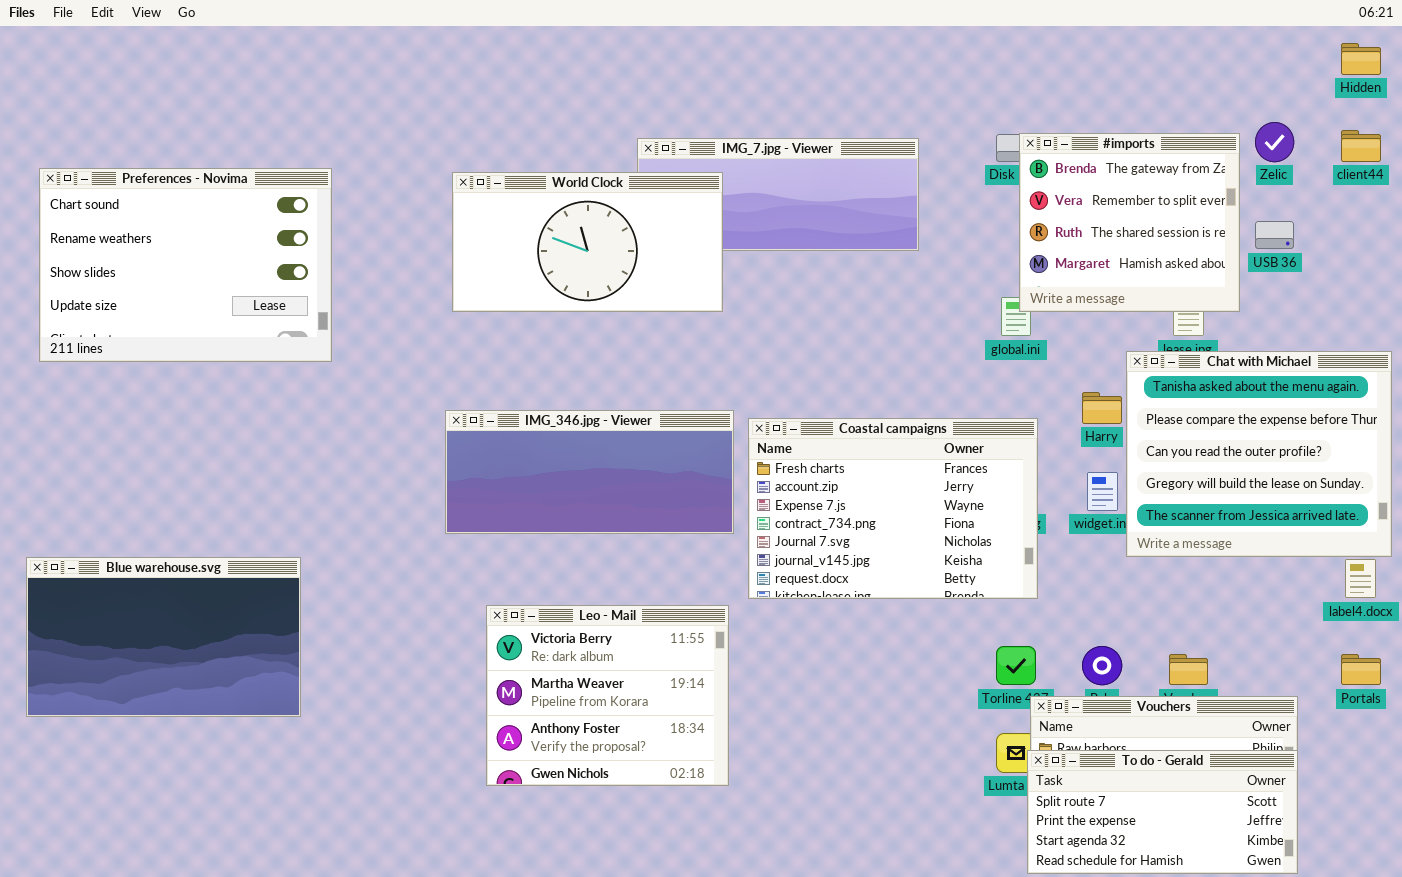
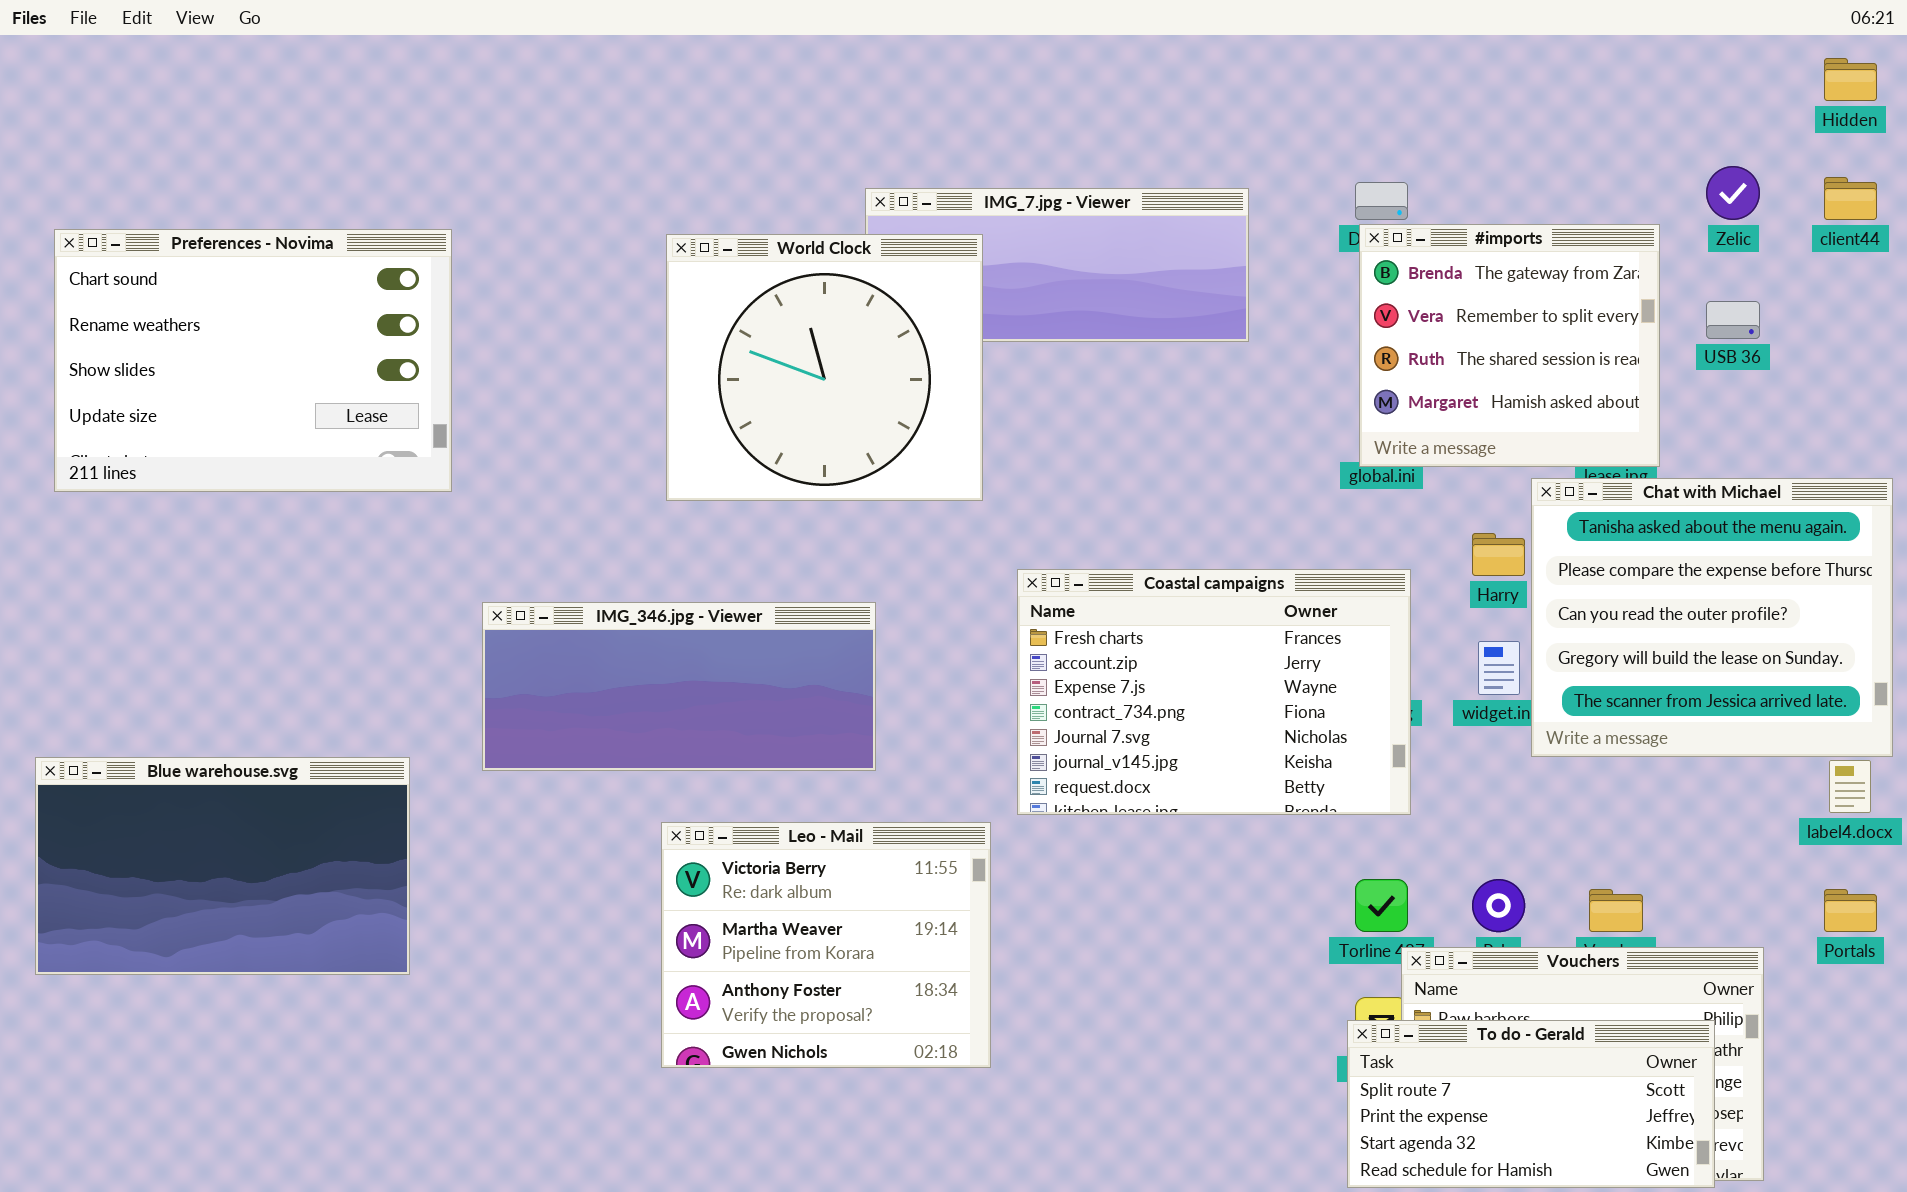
#imports: [1019,133,1240,312] -> [1359,224,1660,467], moved
World Clock: [452,172,723,312] -> [666,234,983,501], resized
IMG_346.jpg - Viewer: [445,410,734,534] -> [482,602,876,771], moved
To do - Gerald: [1027,750,1298,874] -> [1347,1020,1715,1188], moved

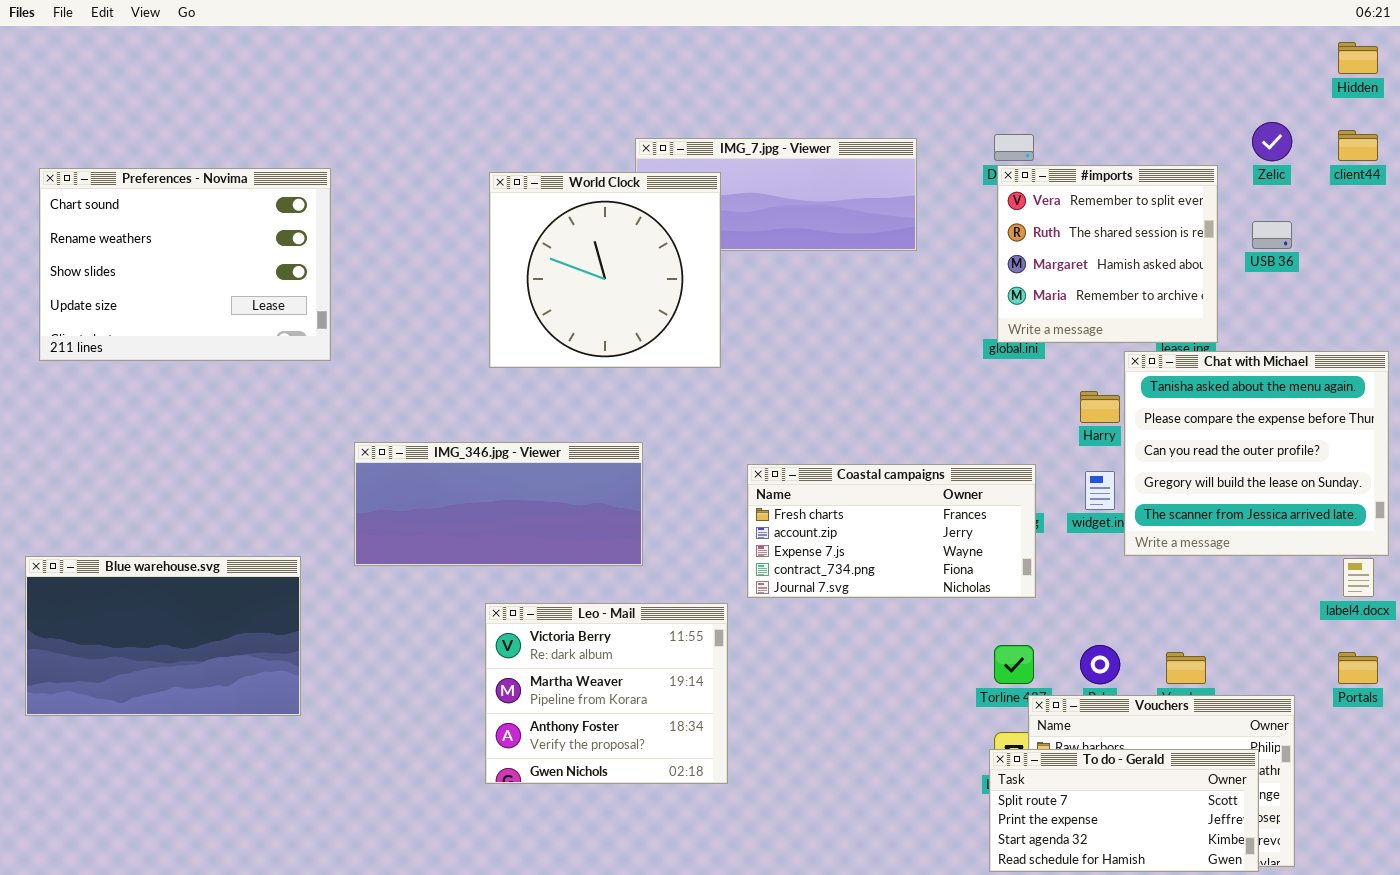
#imports: [1359,224,1660,467] -> [997,165,1218,343], scrolled down 1 row
Coastal campaigns: [1017,569,1411,815] -> [747,464,1036,598], resized

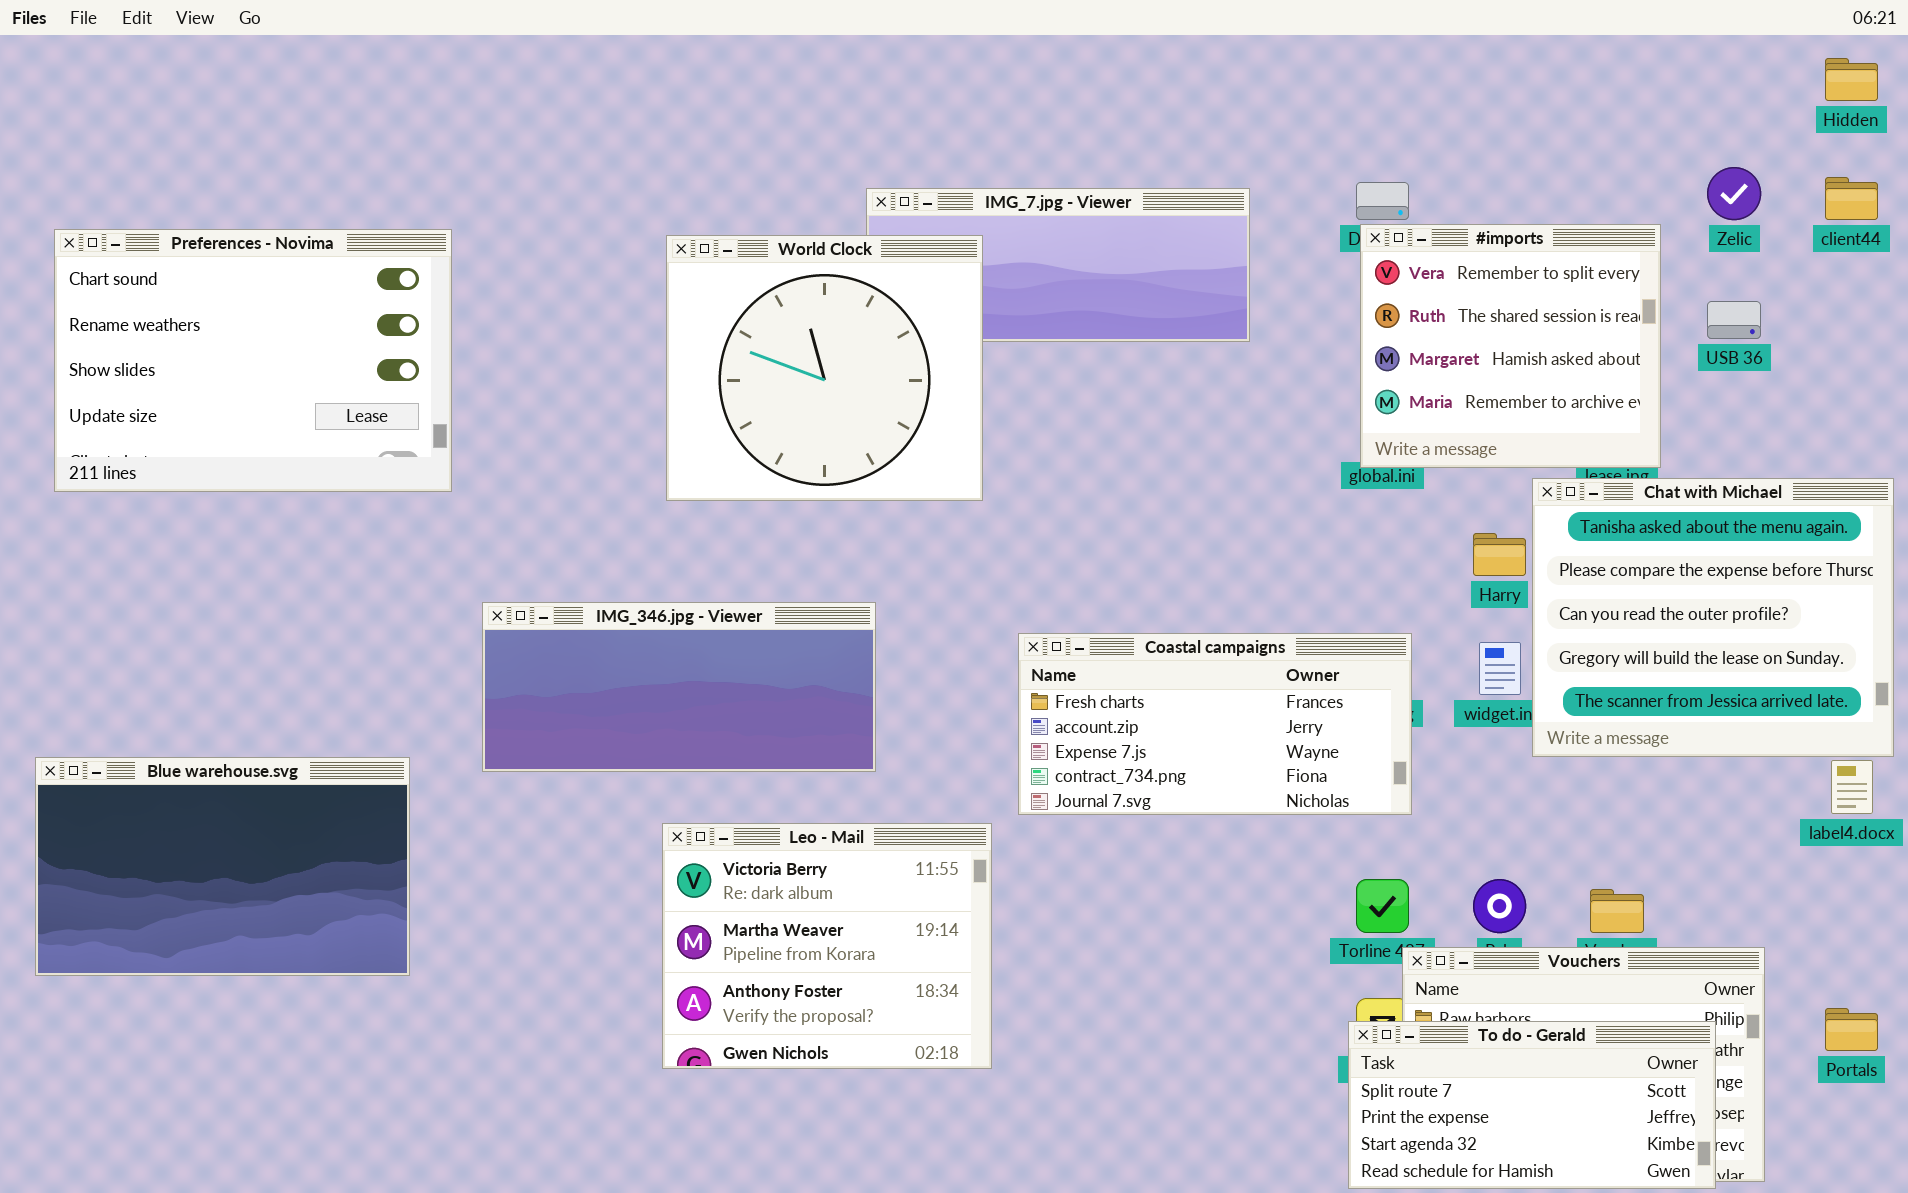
Portals: [1338,652,1378,684] -> [1825,1008,1878,1051], moved

